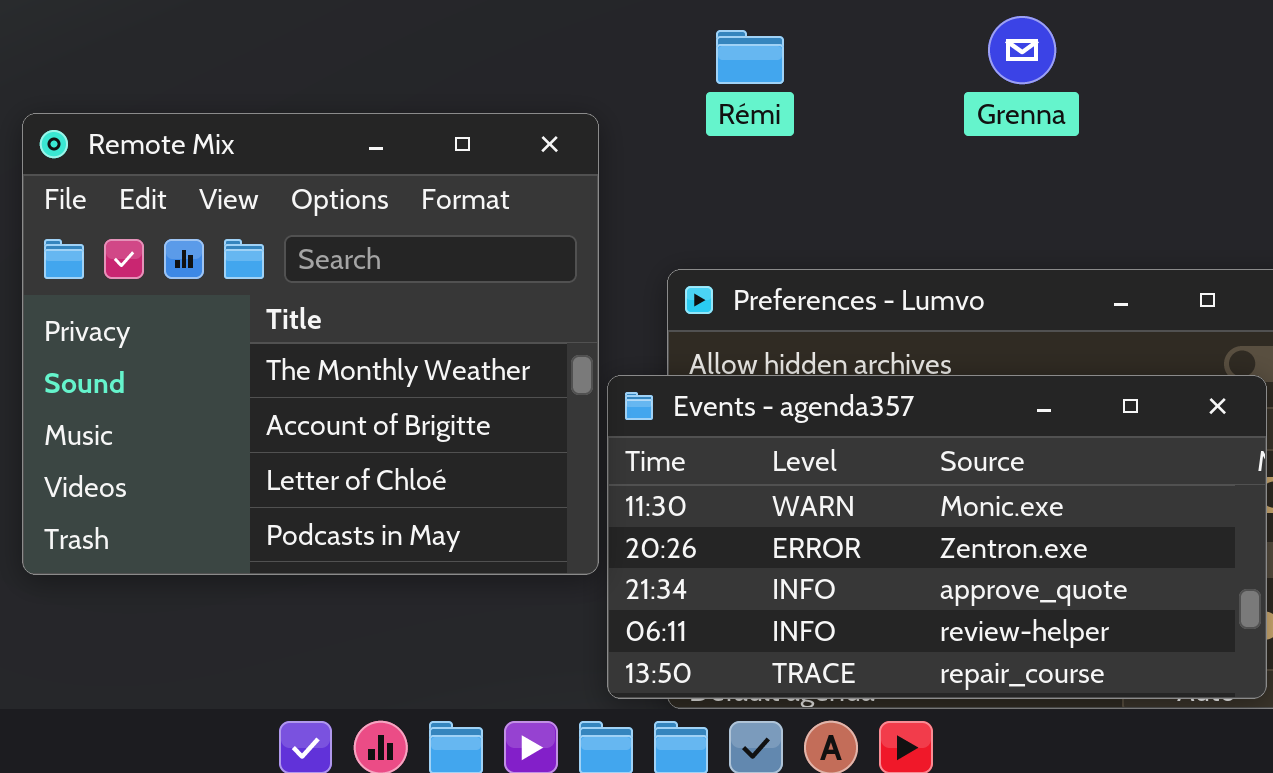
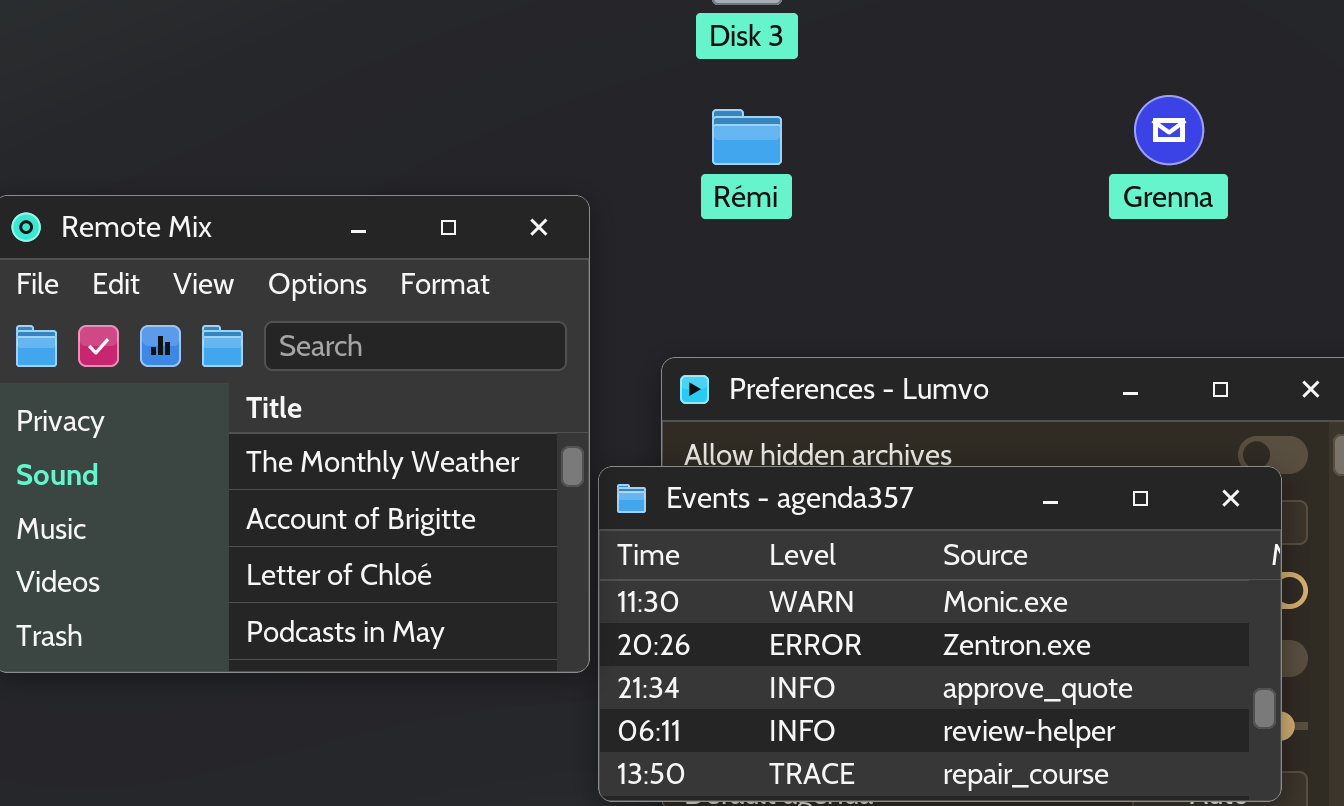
Grenna: [988,16,1056,84] -> [1134,95,1204,165], moved

